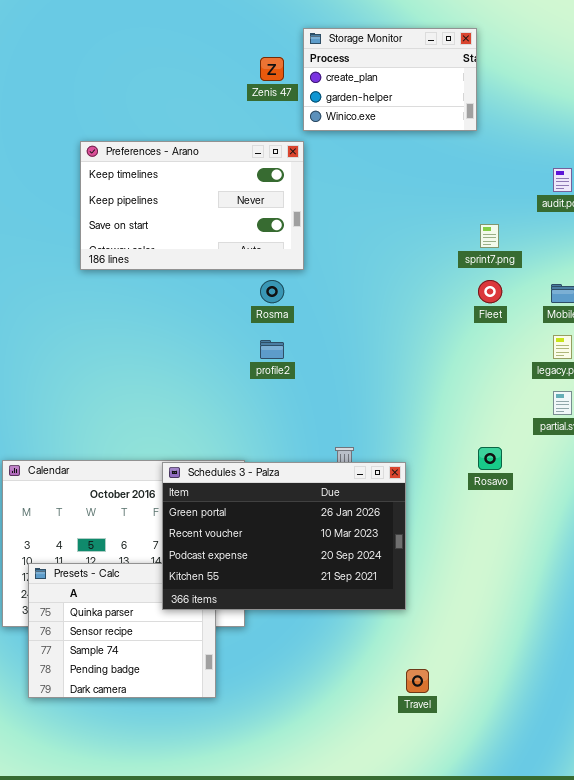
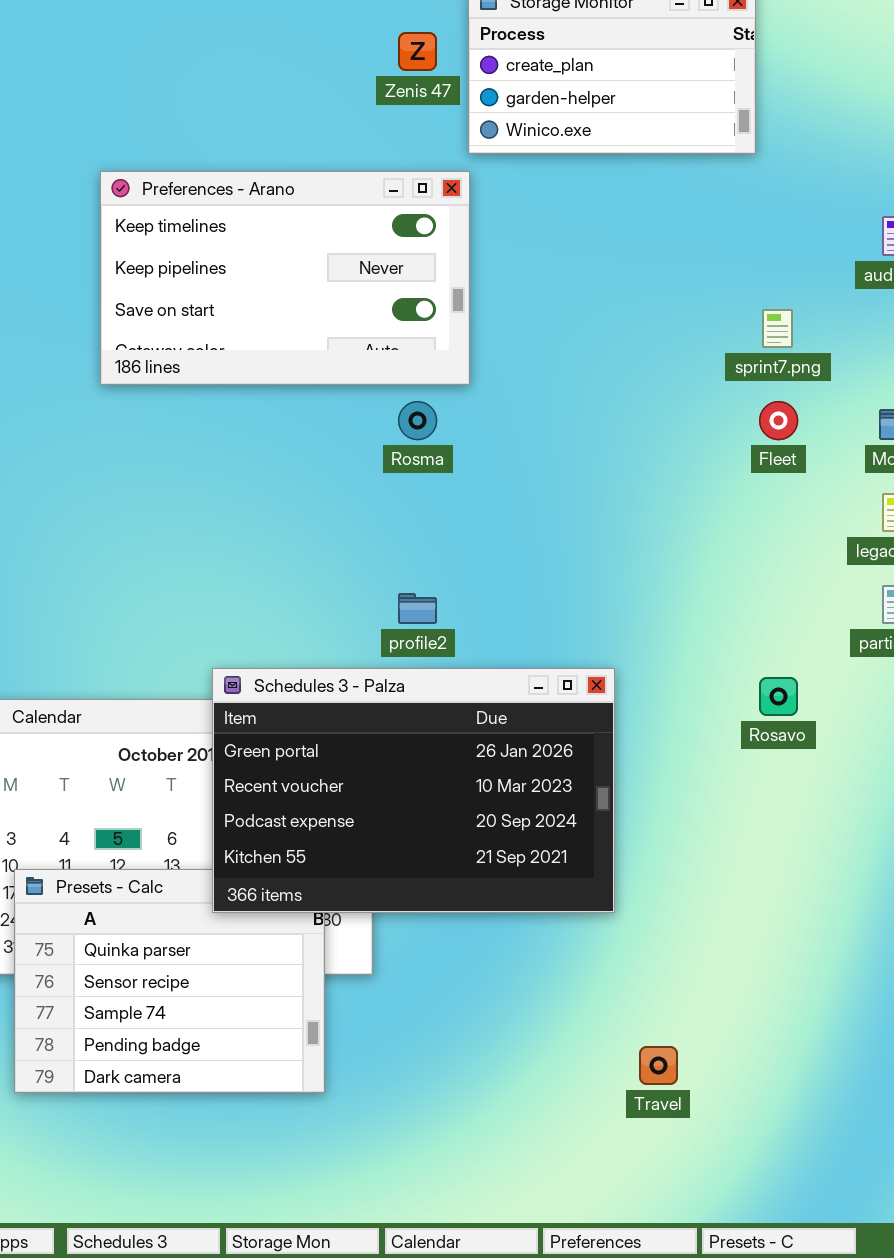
profile2: [260,340,284,359] -> [398,593,437,624], moved
Schedules 3 - Palza: [162,462,406,610] -> [212,668,615,913], moved

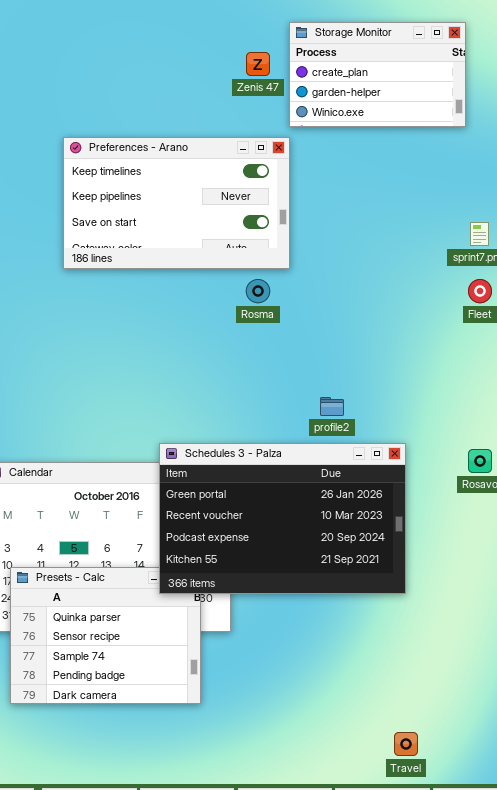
profile2: [398,593,437,624] -> [320,397,344,416], moved
Schedules 3 - Palza: [212,668,615,913] -> [159,443,406,594], moved
Travel: [639,1046,678,1085] -> [394,732,418,756], moved

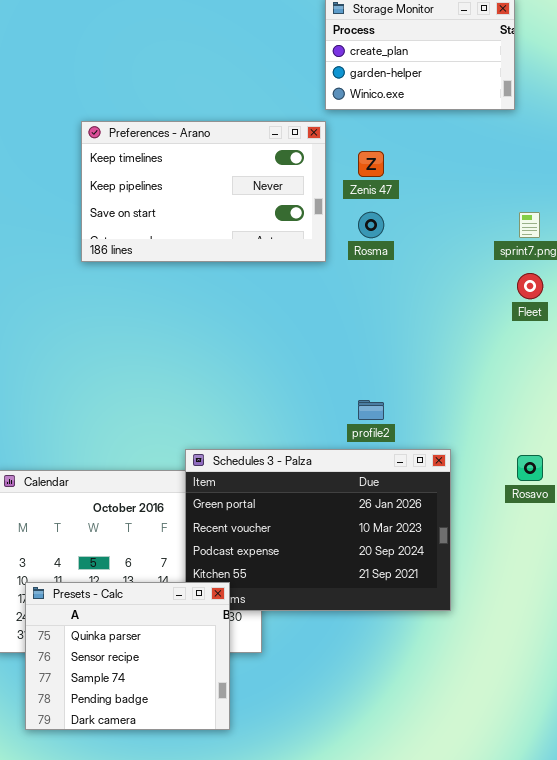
Zenis 47: [246,52,270,76] -> [358,151,384,177], moved
Rosma: [246,279,270,303] -> [358,212,384,238], moved
Presets - Calc: [10,567,201,704] -> [25,582,230,730], raised

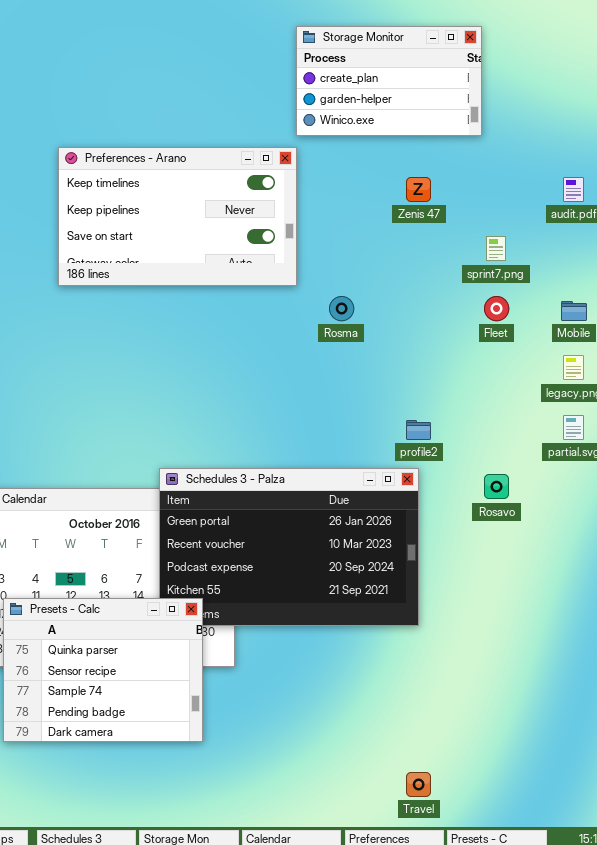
Zenis 47: [358,151,384,177] -> [406,177,431,202], moved
Rosma: [358,212,384,238] -> [329,296,354,321], moved
profile2: [358,400,384,420] -> [406,420,431,440], moved

